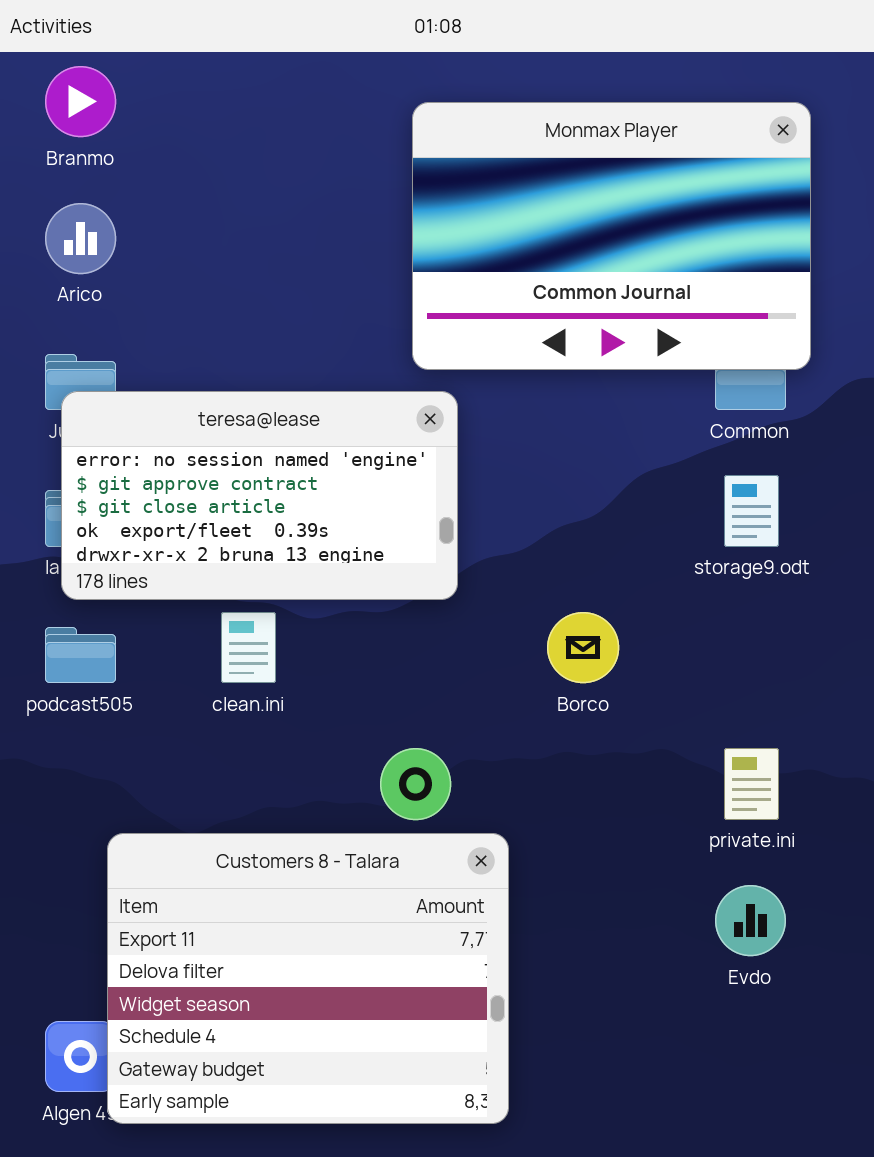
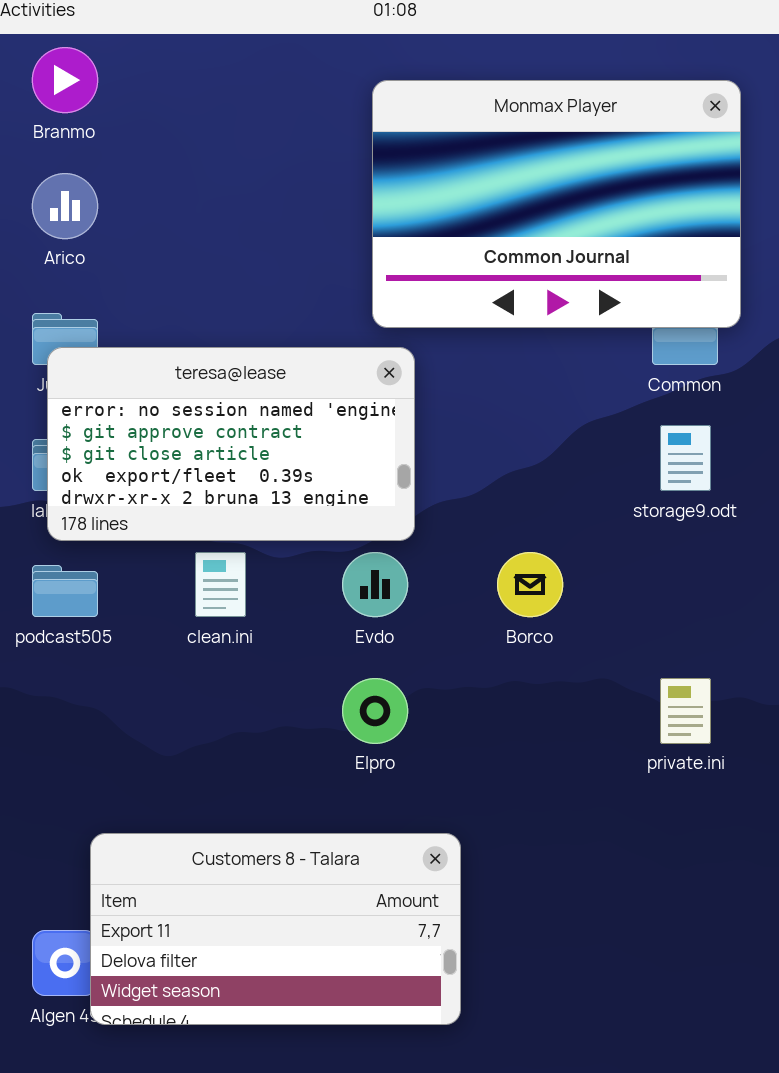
Customers 8 - Talara: [107,833,509,1124] -> [90,833,461,1025], resized
Evdo: [715,885,786,956] -> [342,552,408,617], moved

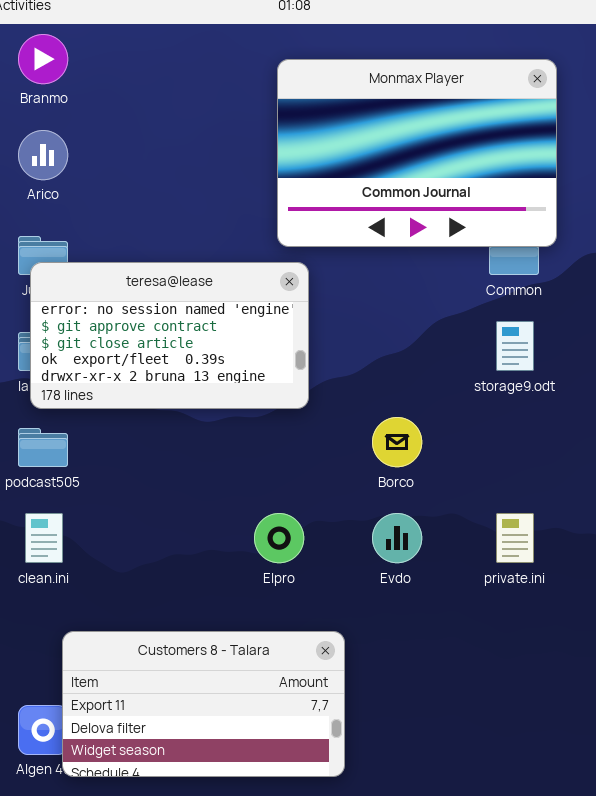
clean.ini: [195,552,246,617] -> [25,513,63,563], moved
Evdo: [342,552,408,617] -> [372,513,422,563], moved

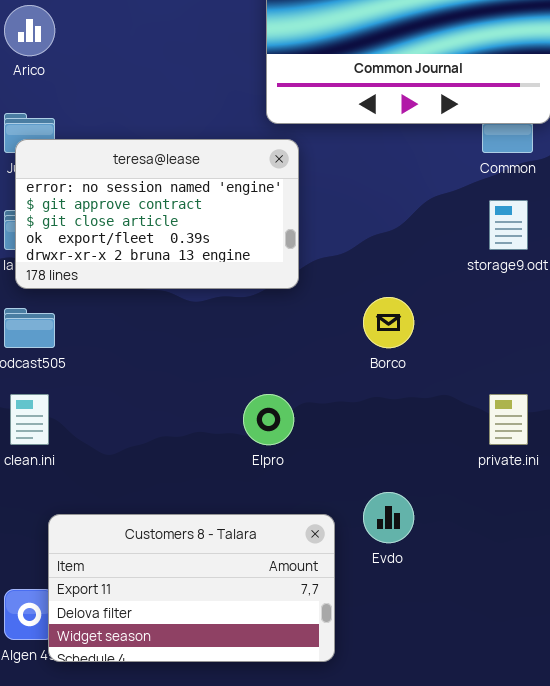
Evdo: [372,513,422,563] -> [363,492,414,543], moved

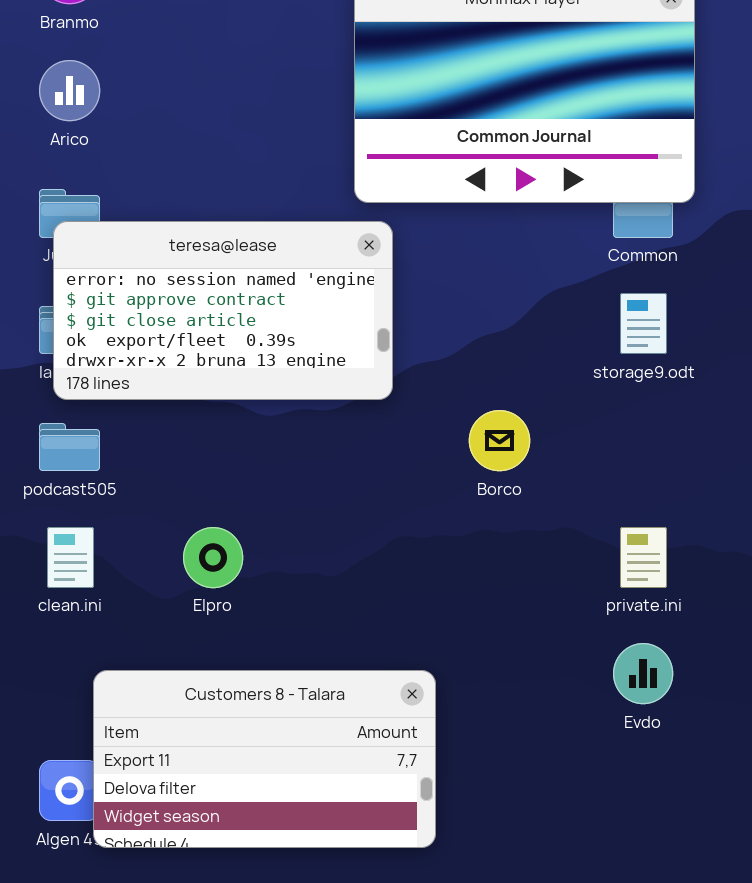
Elpro: [243,394,294,445] -> [183,527,243,588], moved
Evdo: [363,492,414,543] -> [613,643,673,704], moved

